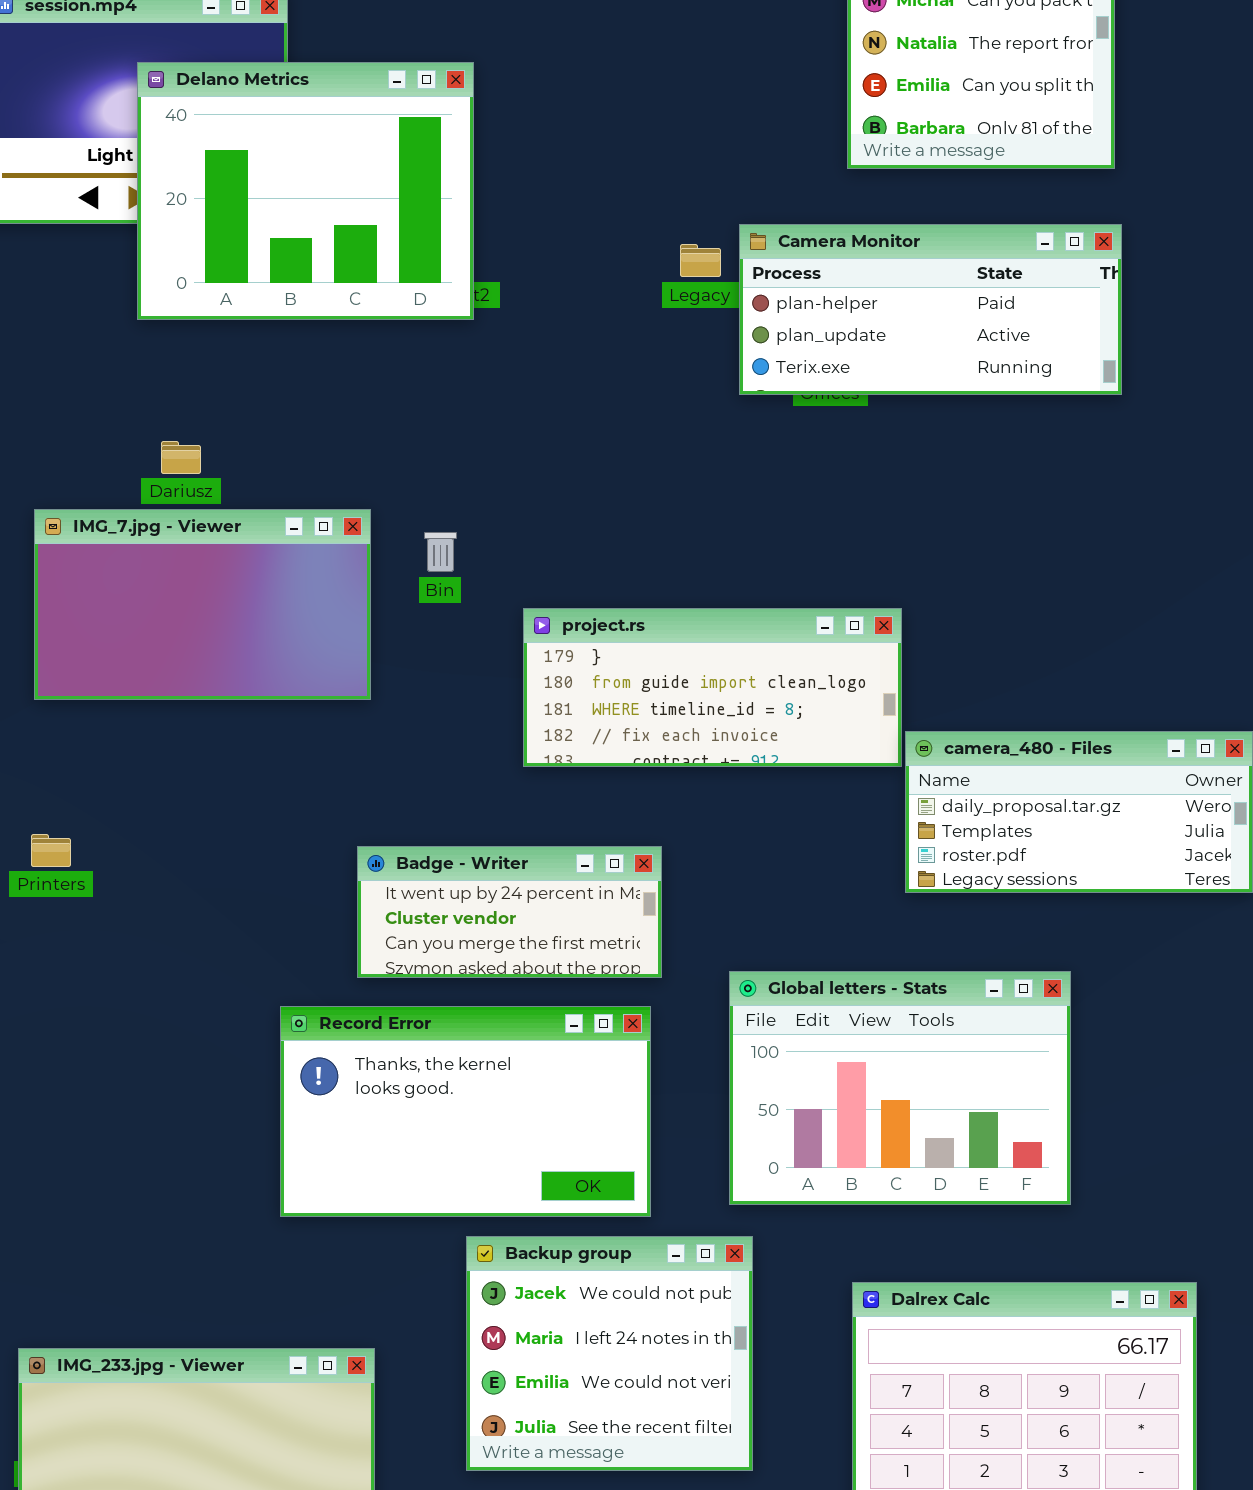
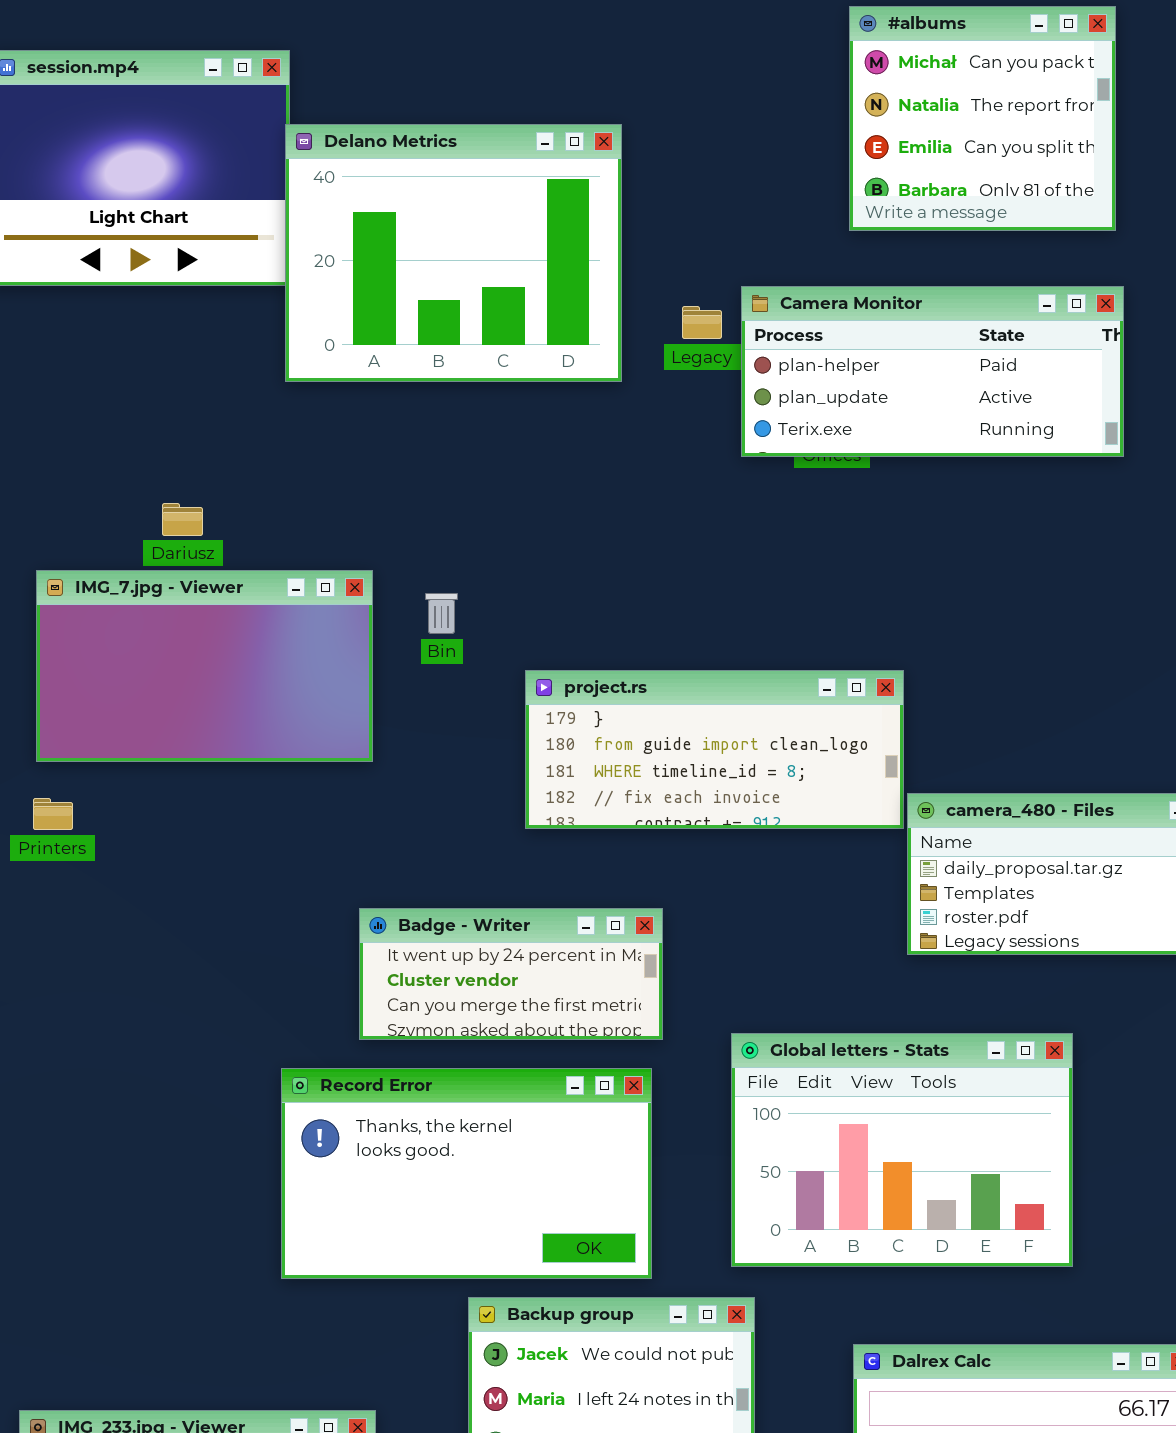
Delano Metrics: [137,62,474,320] -> [285,124,622,382], moved
Printers: [31,834,71,867] -> [33,798,73,830], moved

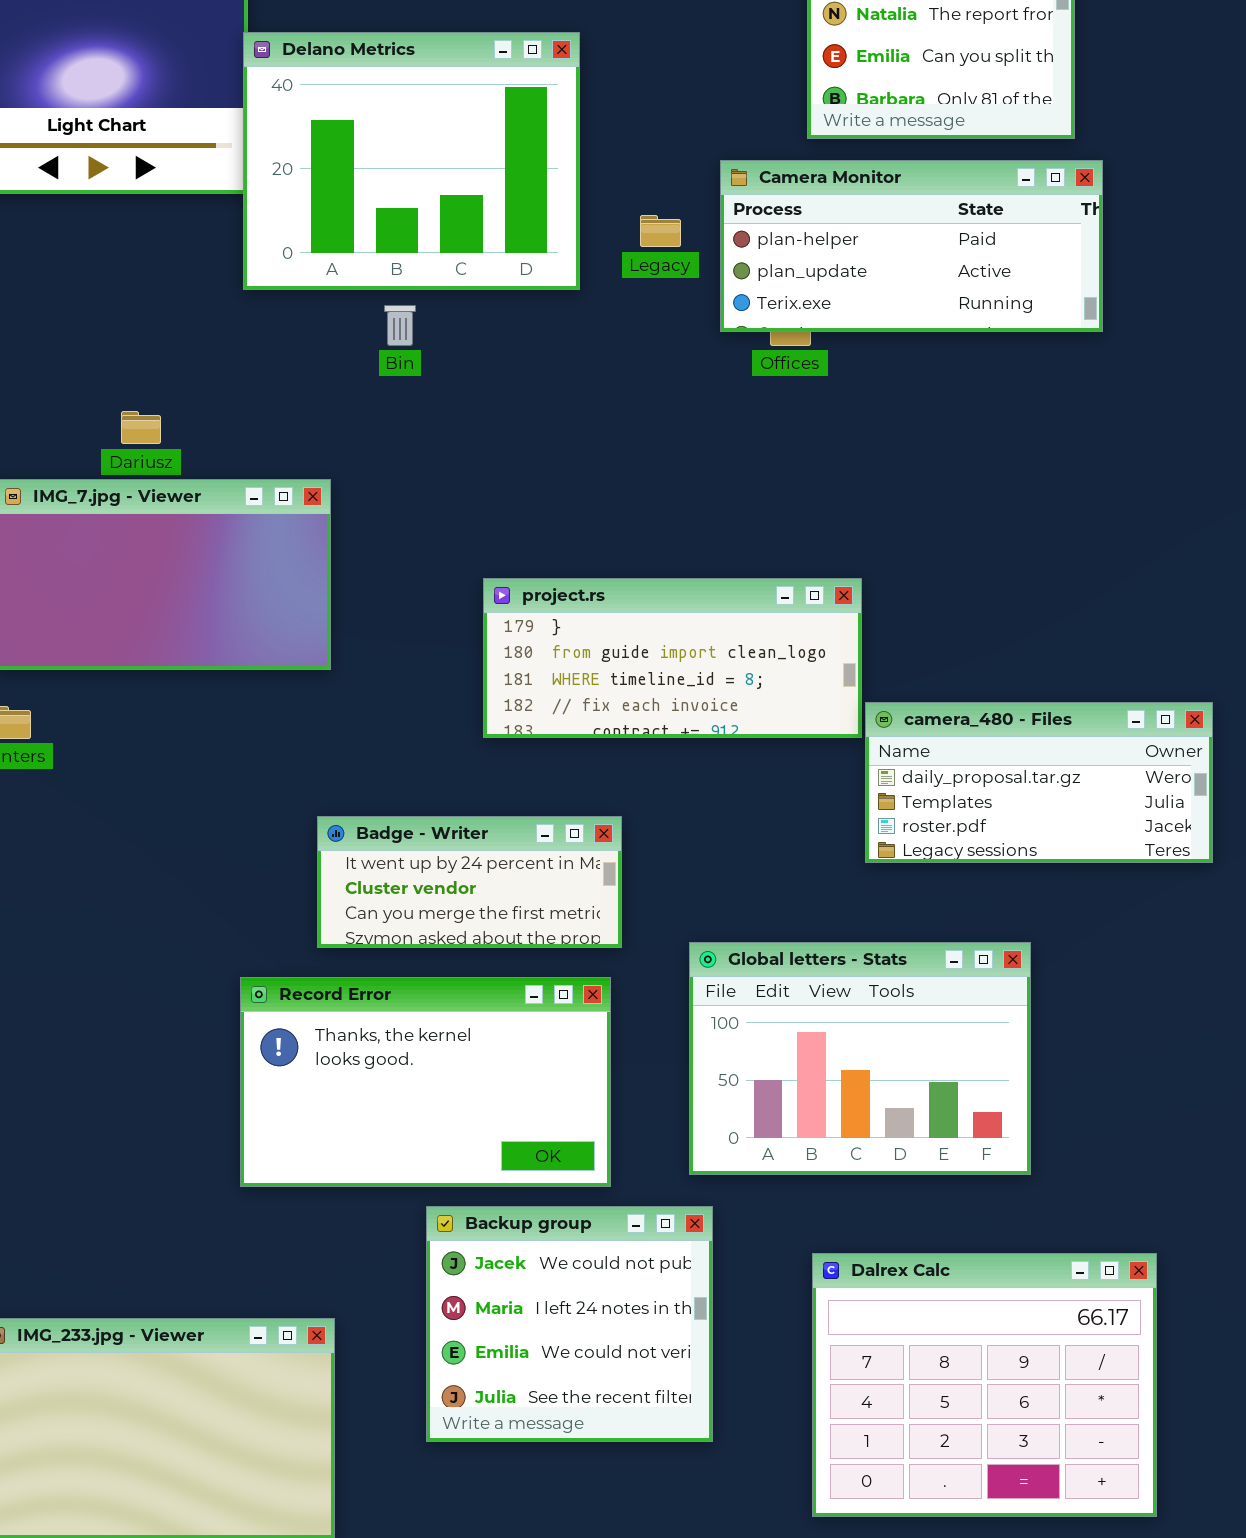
Camera Monitor: [741,286,1124,457] -> [720,160,1103,332], moved
Bin: [425,593,458,634] -> [384,305,416,346], moved

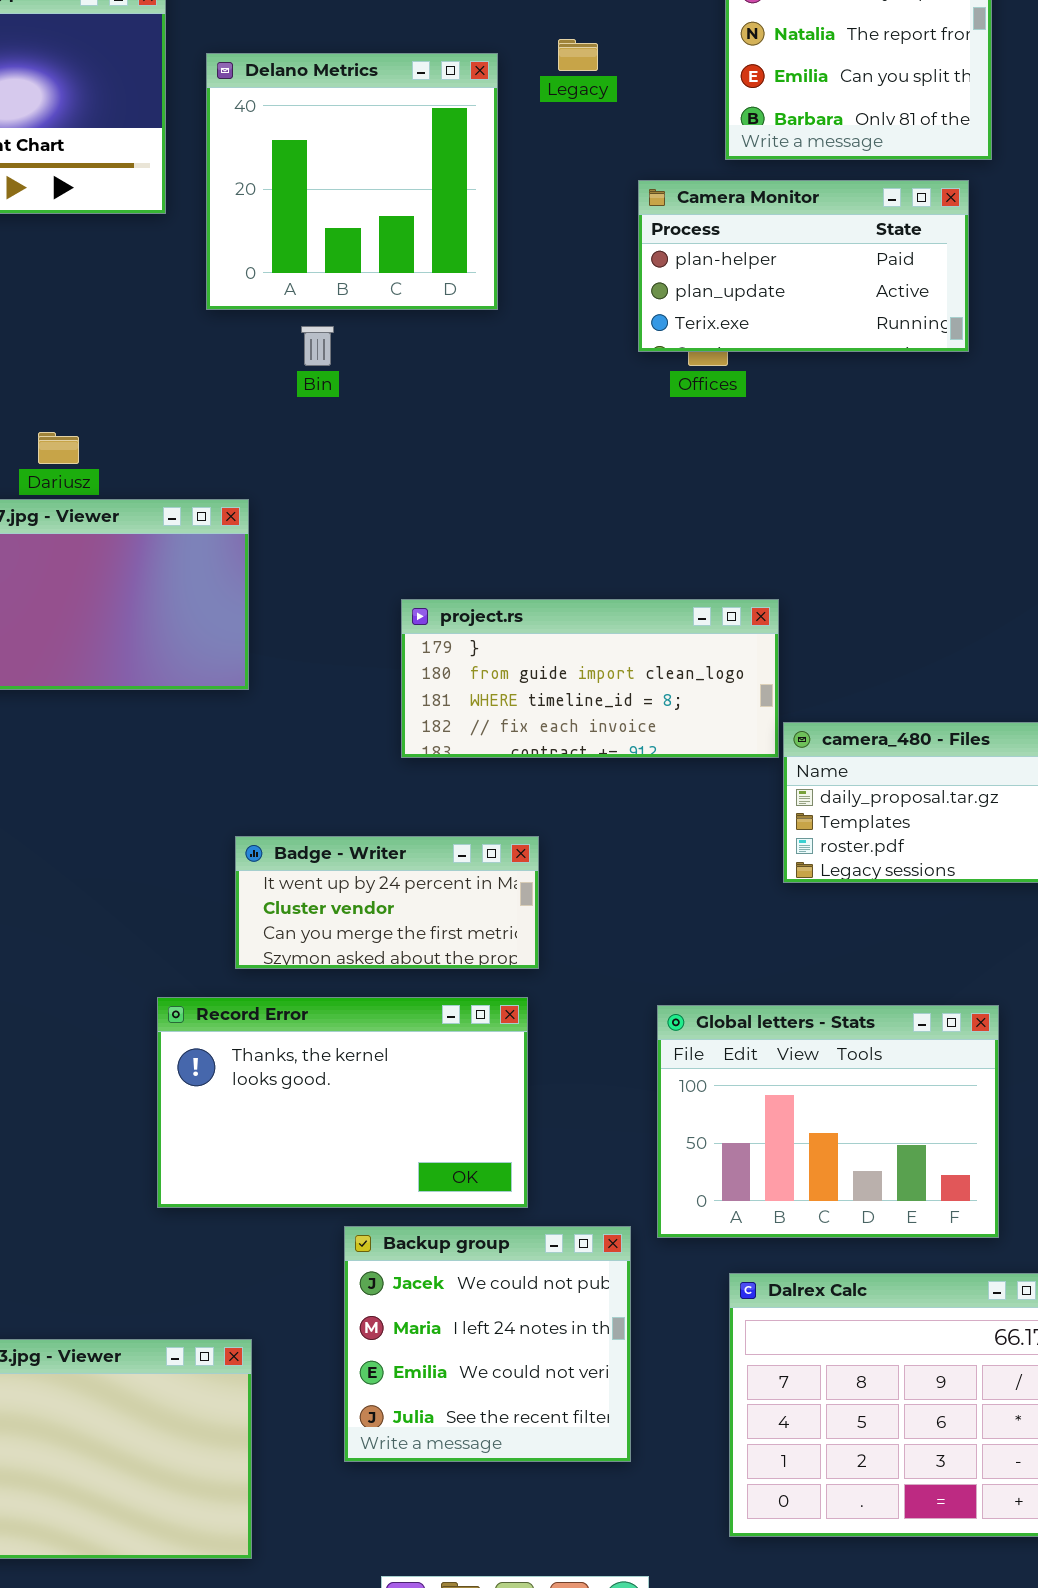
Delano Metrics: [243,32,580,290] -> [206,53,498,310], resized
Camera Monitor: [720,160,1103,332] -> [638,180,969,352], resized
Legacy: [640,215,681,247] -> [558,39,598,71], moved
Global letters - Stats: [689,942,1031,1175] -> [657,1005,999,1238], moved

